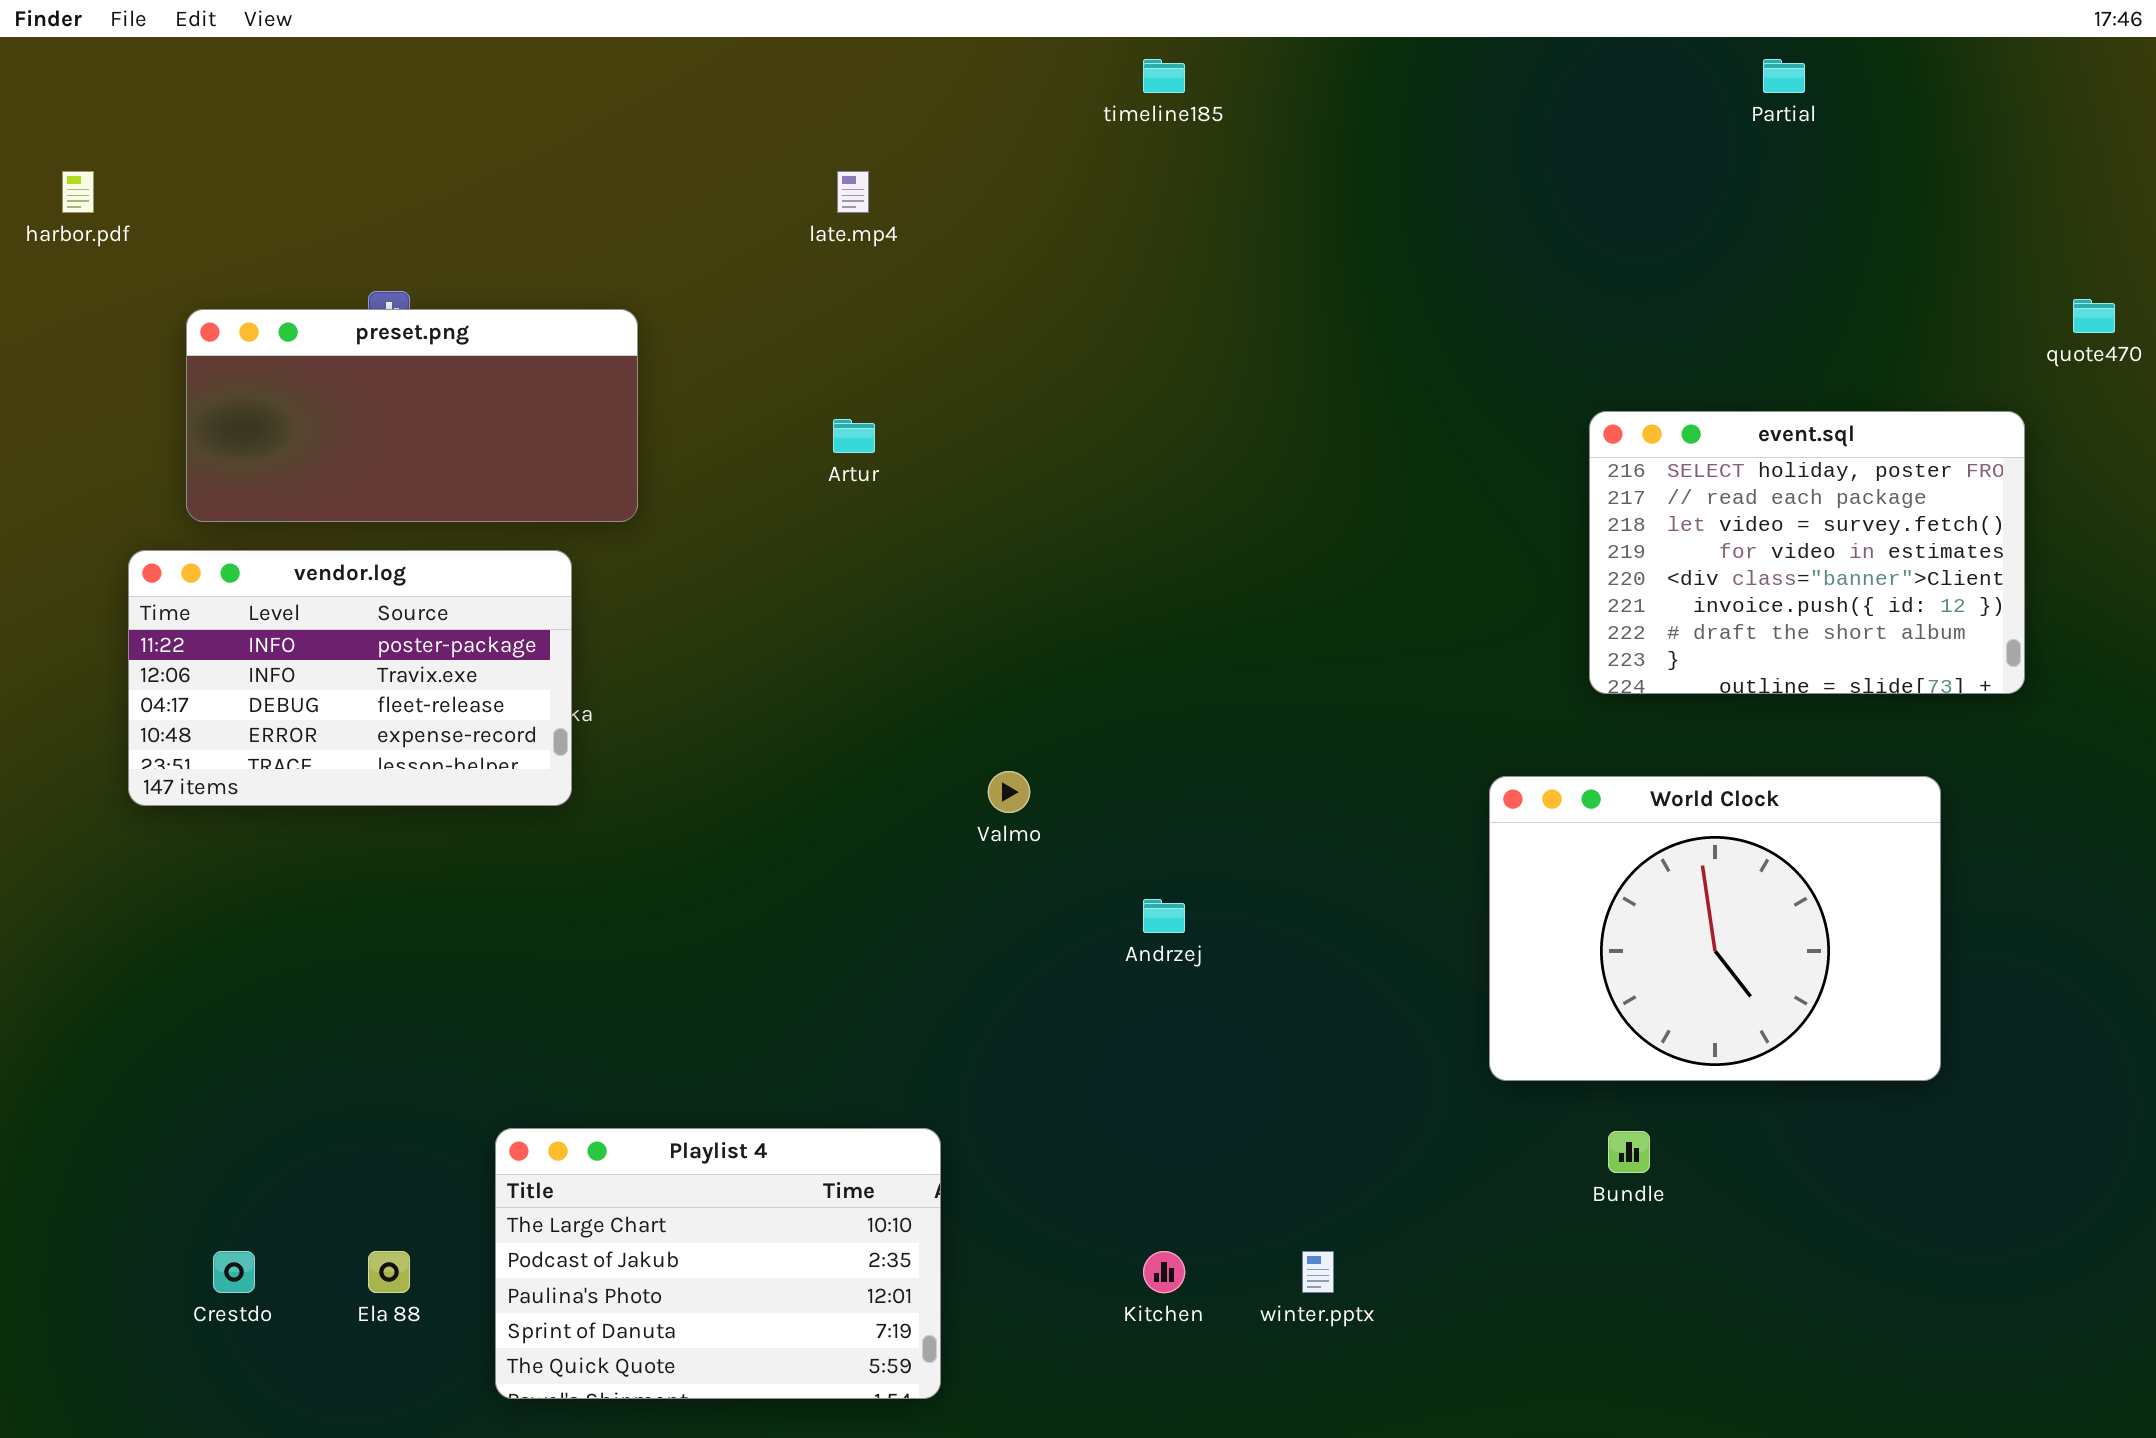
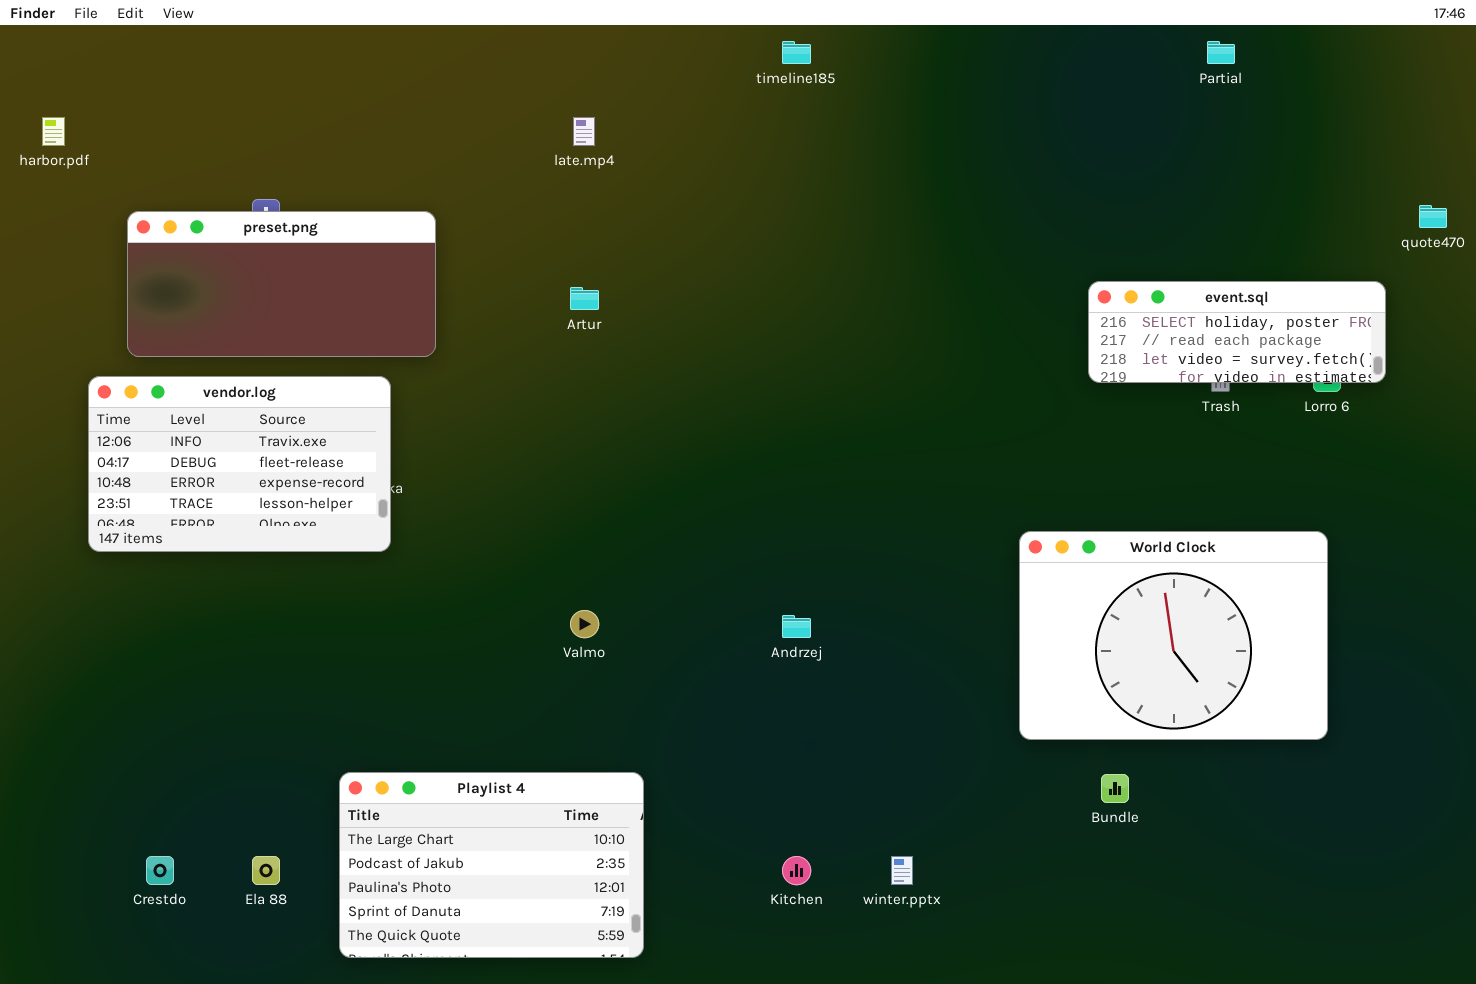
event.sql: [1589,411,2025,694] -> [1088,281,1386,383], resized
vendor.log: [128,550,572,806] -> [88,376,391,552], scrolled down 1 row
Valmo: [988,771,1030,813] -> [570,610,599,638], moved

